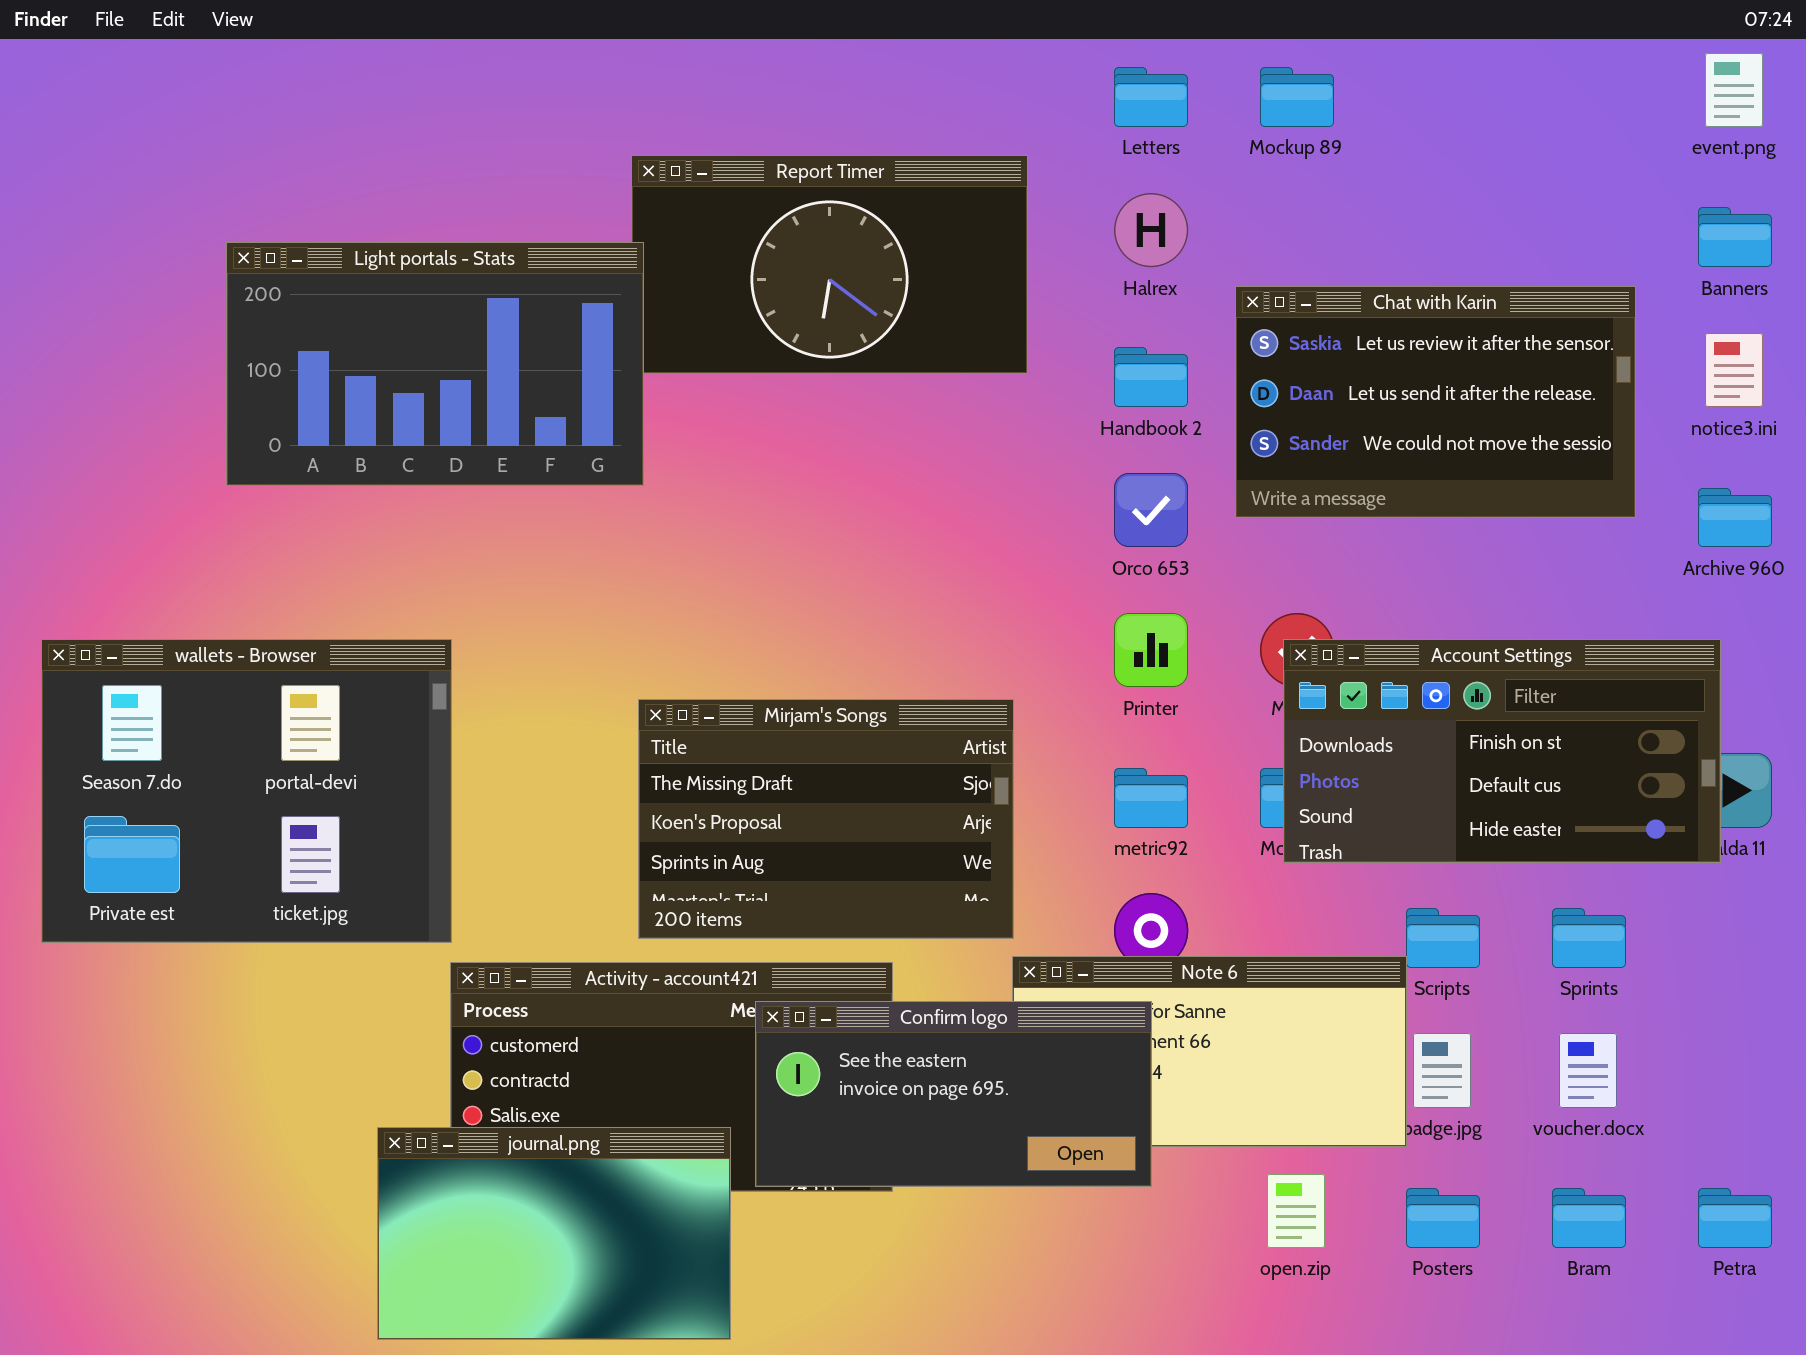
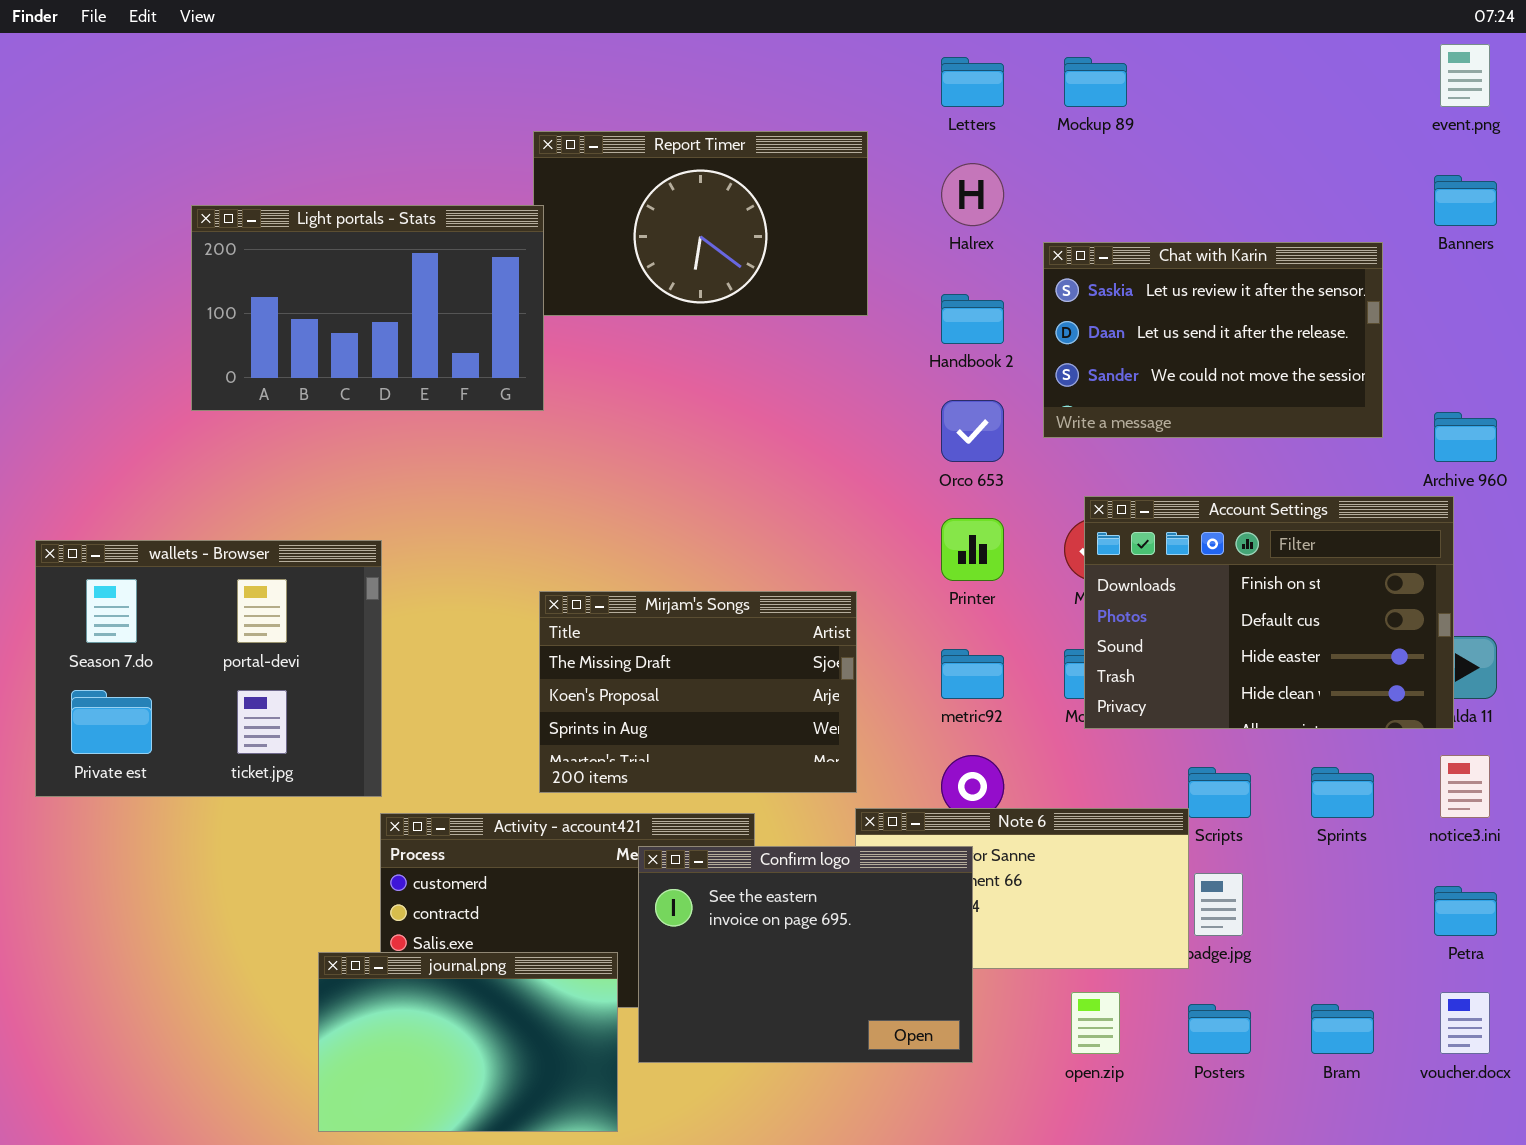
notice3.ini: [1705,333,1763,407] -> [1440,755,1490,818], moved
Account Settings: [1283,639,1721,863] -> [1084,496,1454,729], resized
Confirm logo: [755,1001,1152,1187] -> [638,846,973,1063], resized
voucher.docx: [1559,1033,1617,1108] -> [1440,992,1490,1054], moved
Petra: [1698,1188,1772,1248] -> [1434,886,1497,936], moved

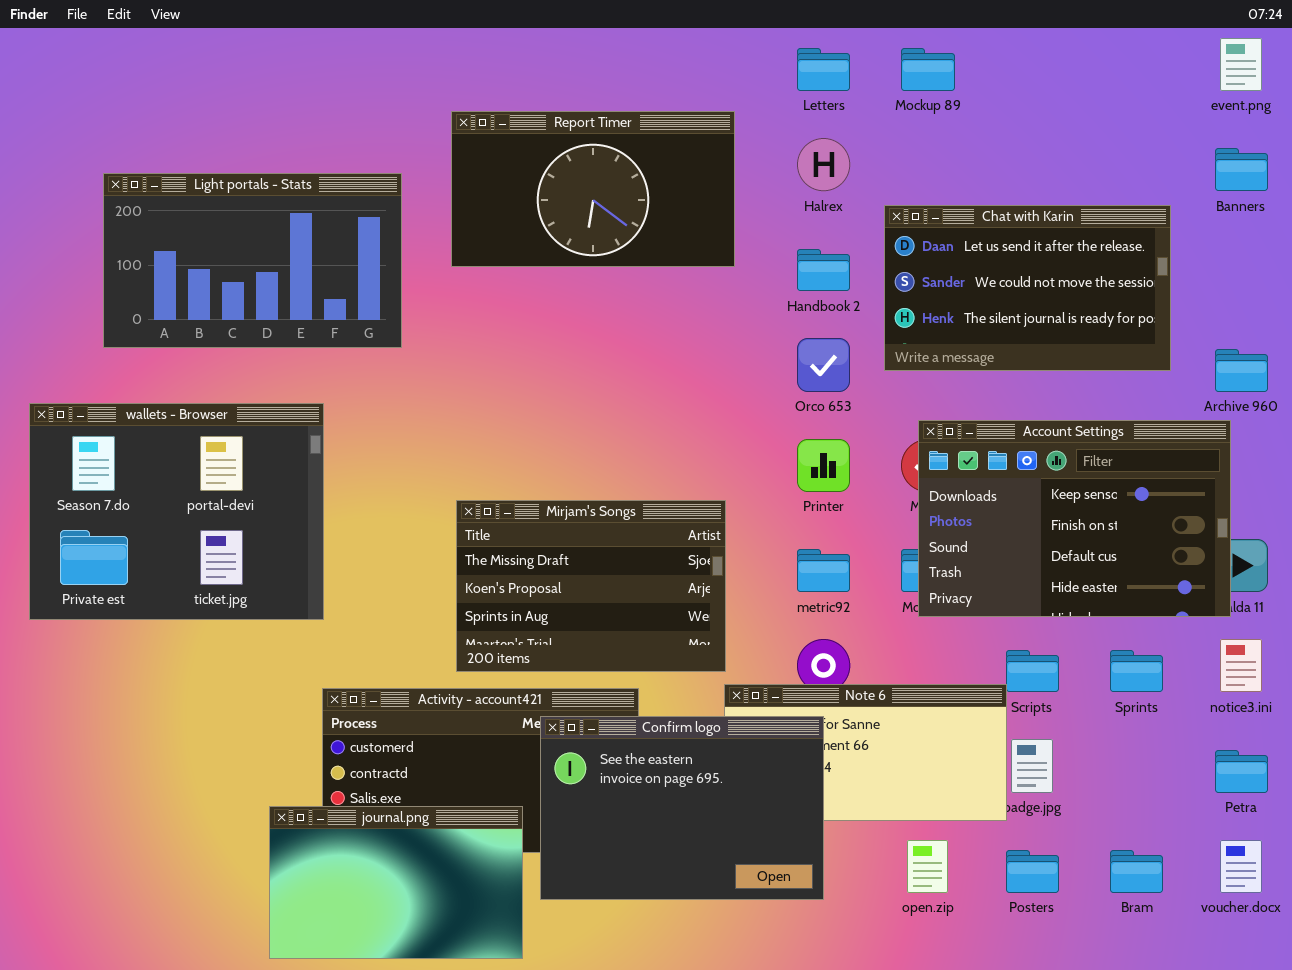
Light portals - Stats: [191,205,544,411] -> [103,173,402,348], moved
Chat with Karin: [1043,242,1383,438] -> [884,205,1171,371], scrolled down 1 row
Account Settings: [1084,496,1454,729] -> [918,420,1231,617], scrolled up 1 row
wallets - Browser: [35,540,382,797] -> [29,403,324,620], moved

